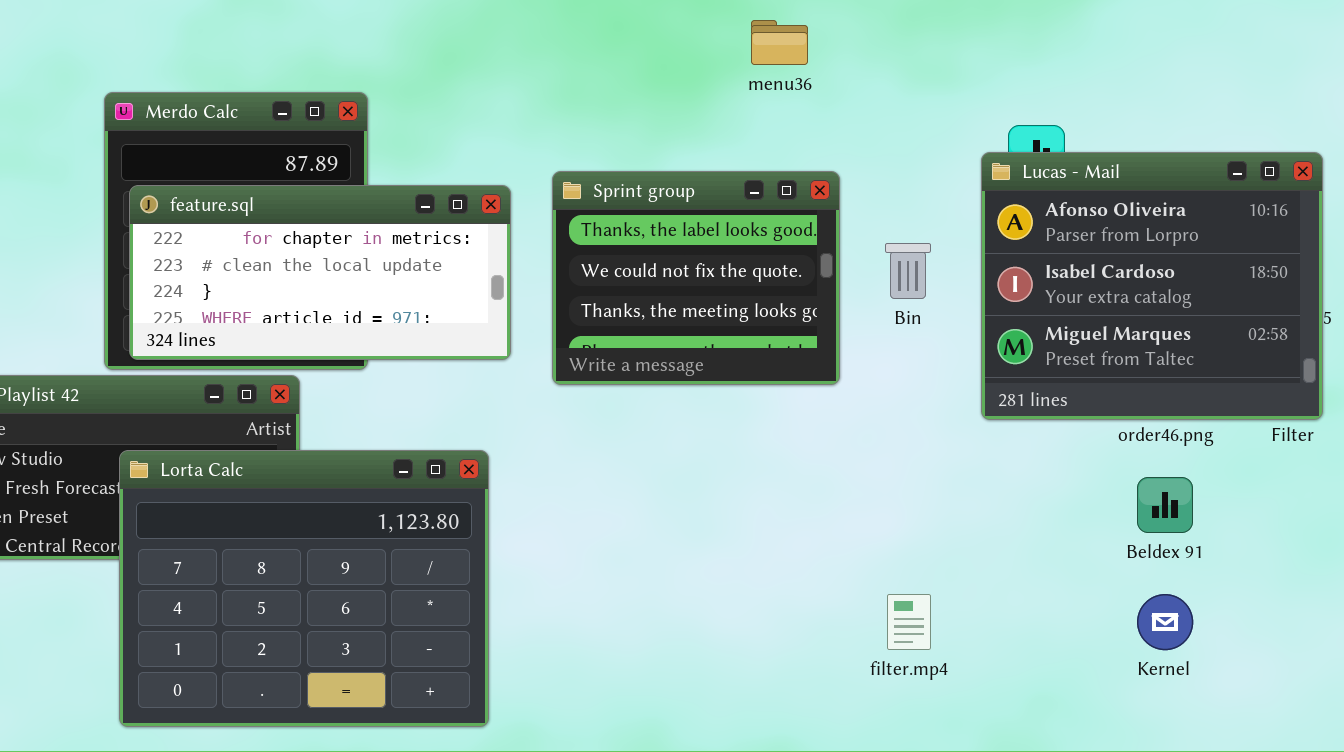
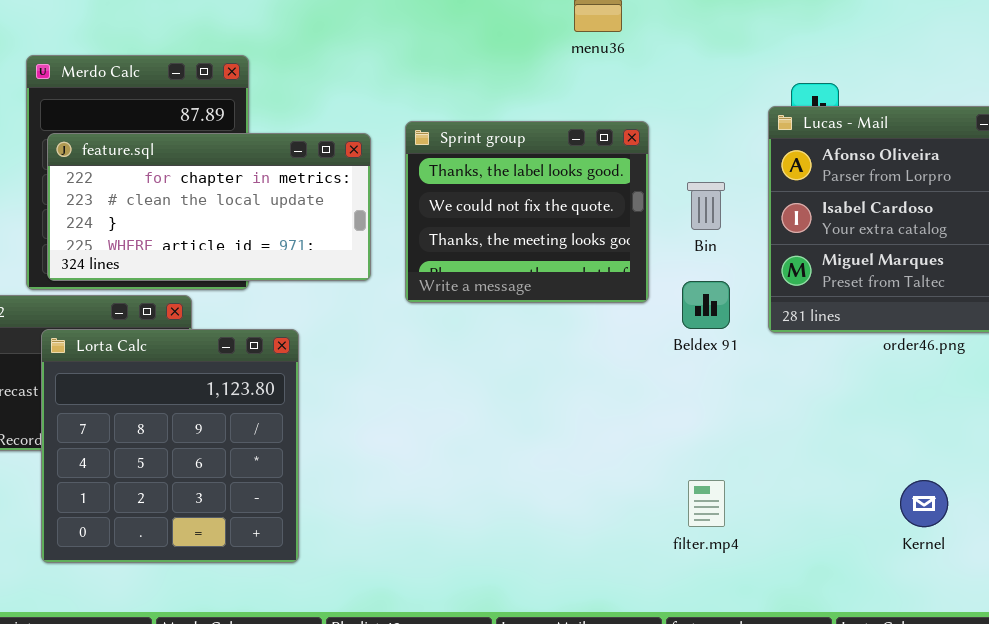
Lorta Calc: [119,450,489,727] -> [41,329,299,563], moved, resized
Beldex 91: [1137,477,1193,533] -> [682,281,730,329], moved

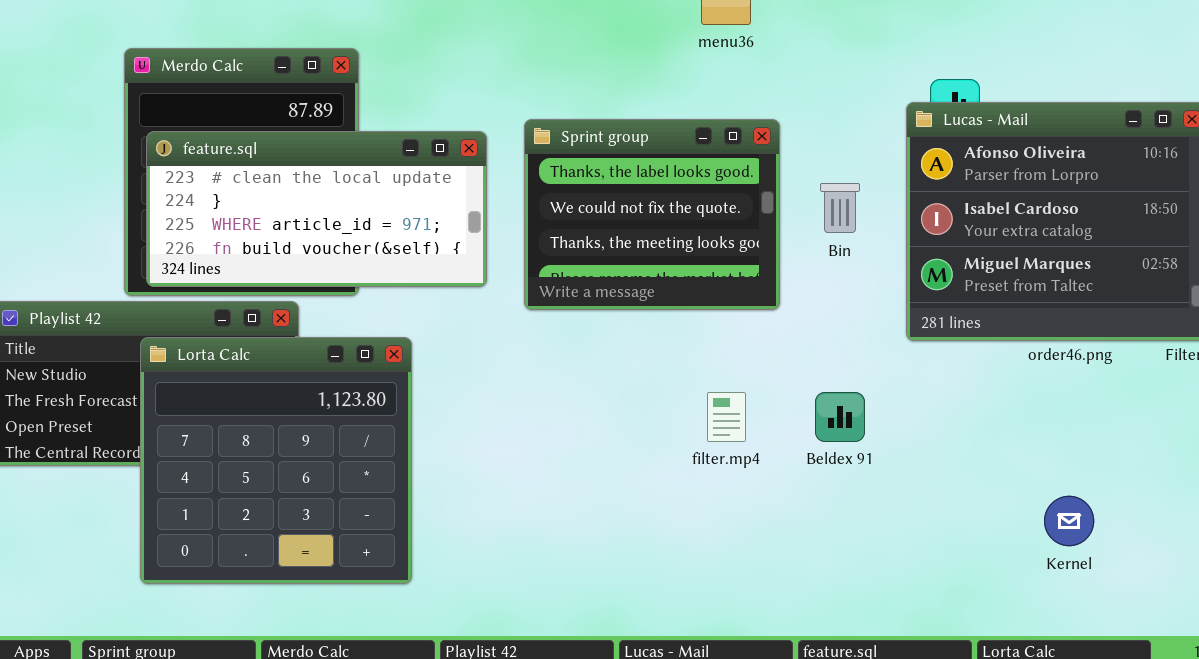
feature.sql: [47,133,371,281] -> [146,131,487,287], scrolled down 1 row
Beldex 91: [682,281,730,329] -> [815,392,865,442], moved
filter.mp4: [688,480,725,527] -> [707,392,746,442], moved

